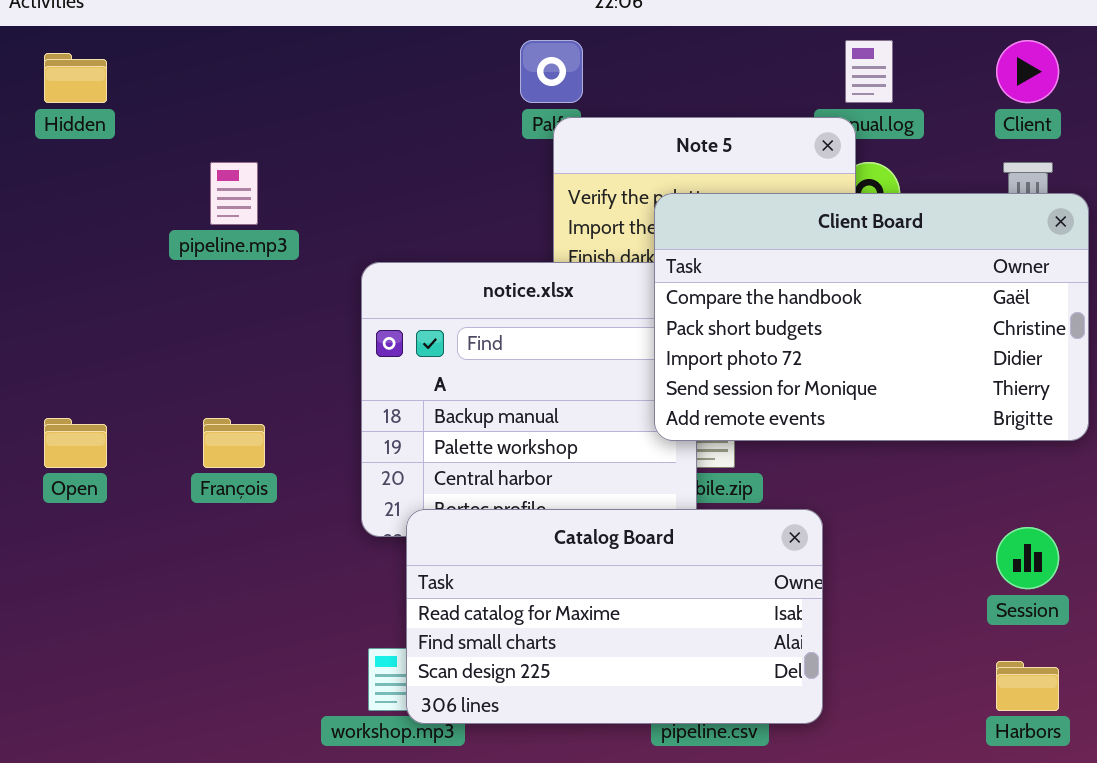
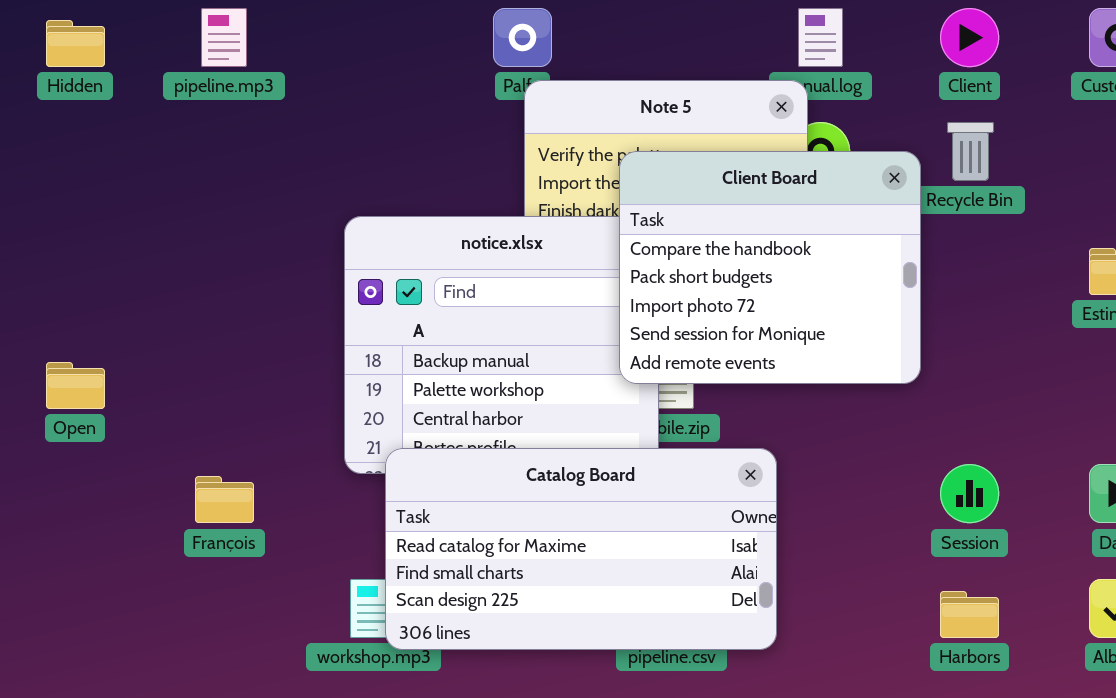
pipeline.mp3: [210,162,258,225] -> [201,8,247,67], moved
Client Board: [654,193,1089,441] -> [619,151,921,384], resized
François: [203,418,265,468] -> [195,476,254,523], moved

